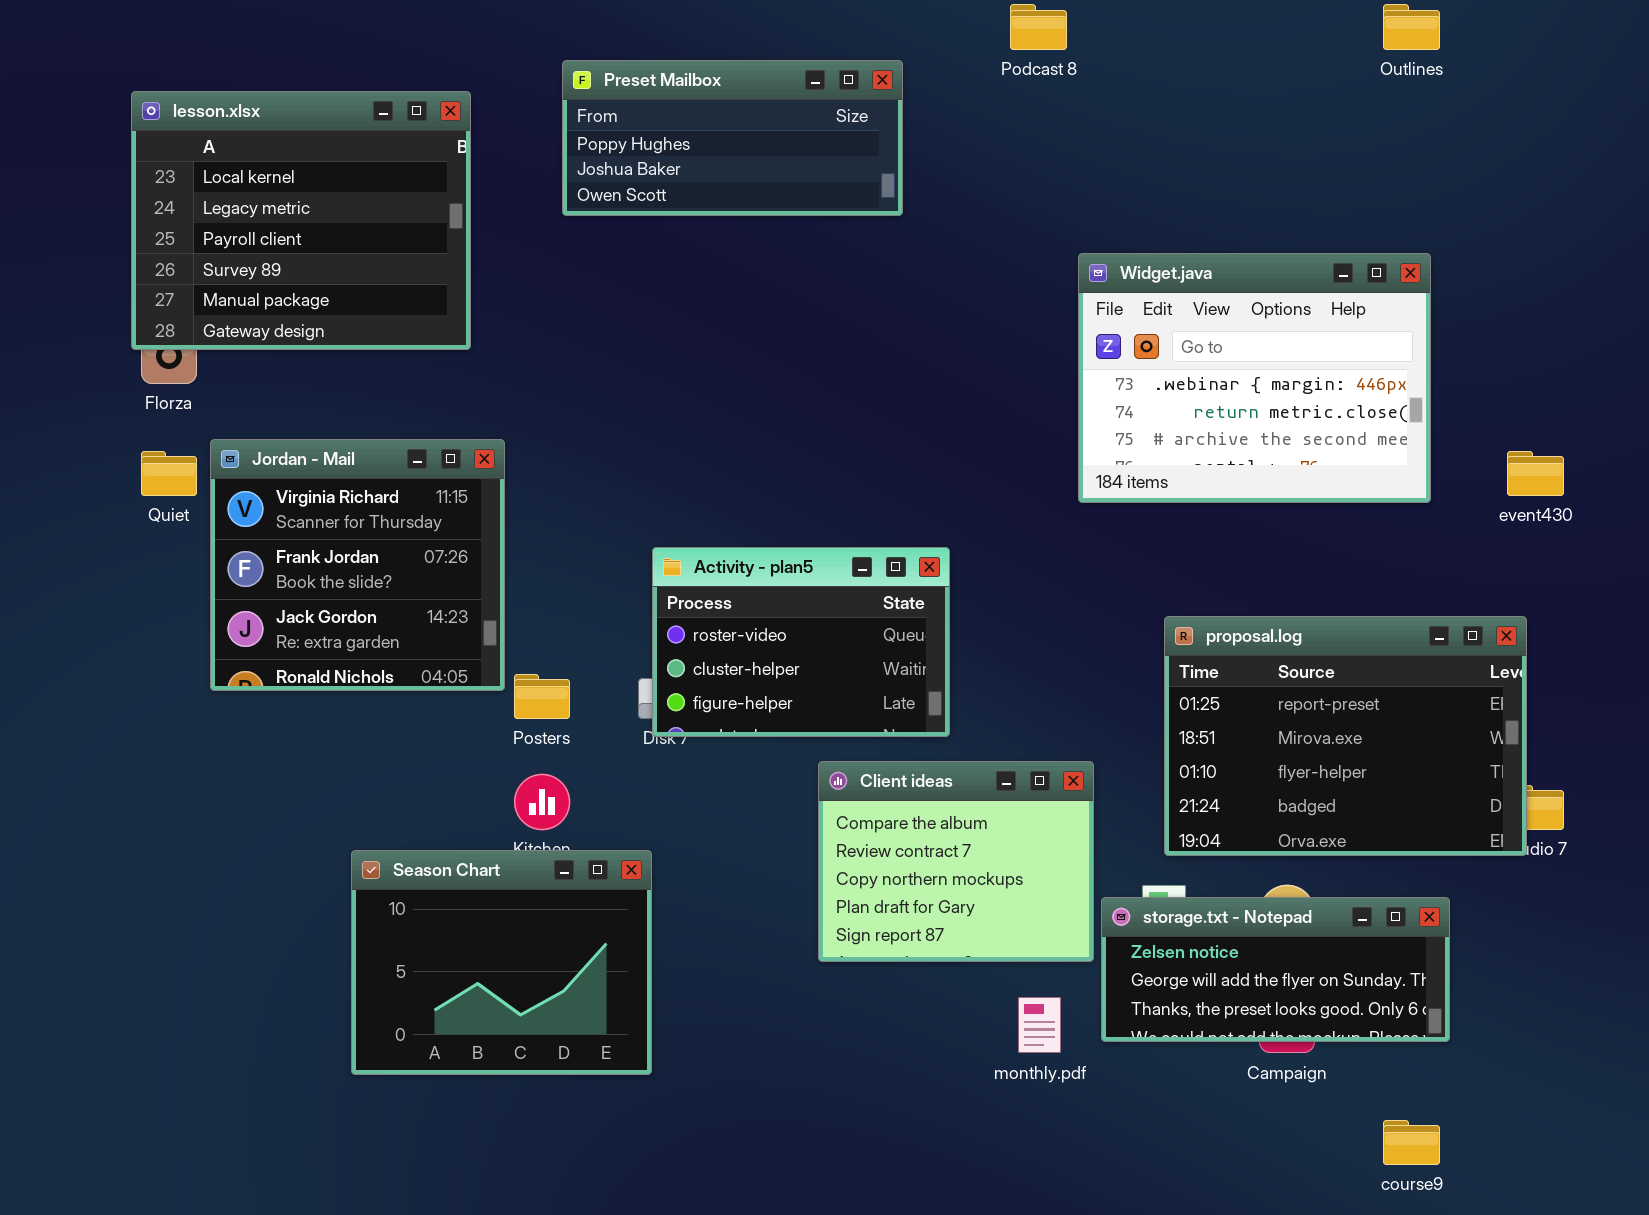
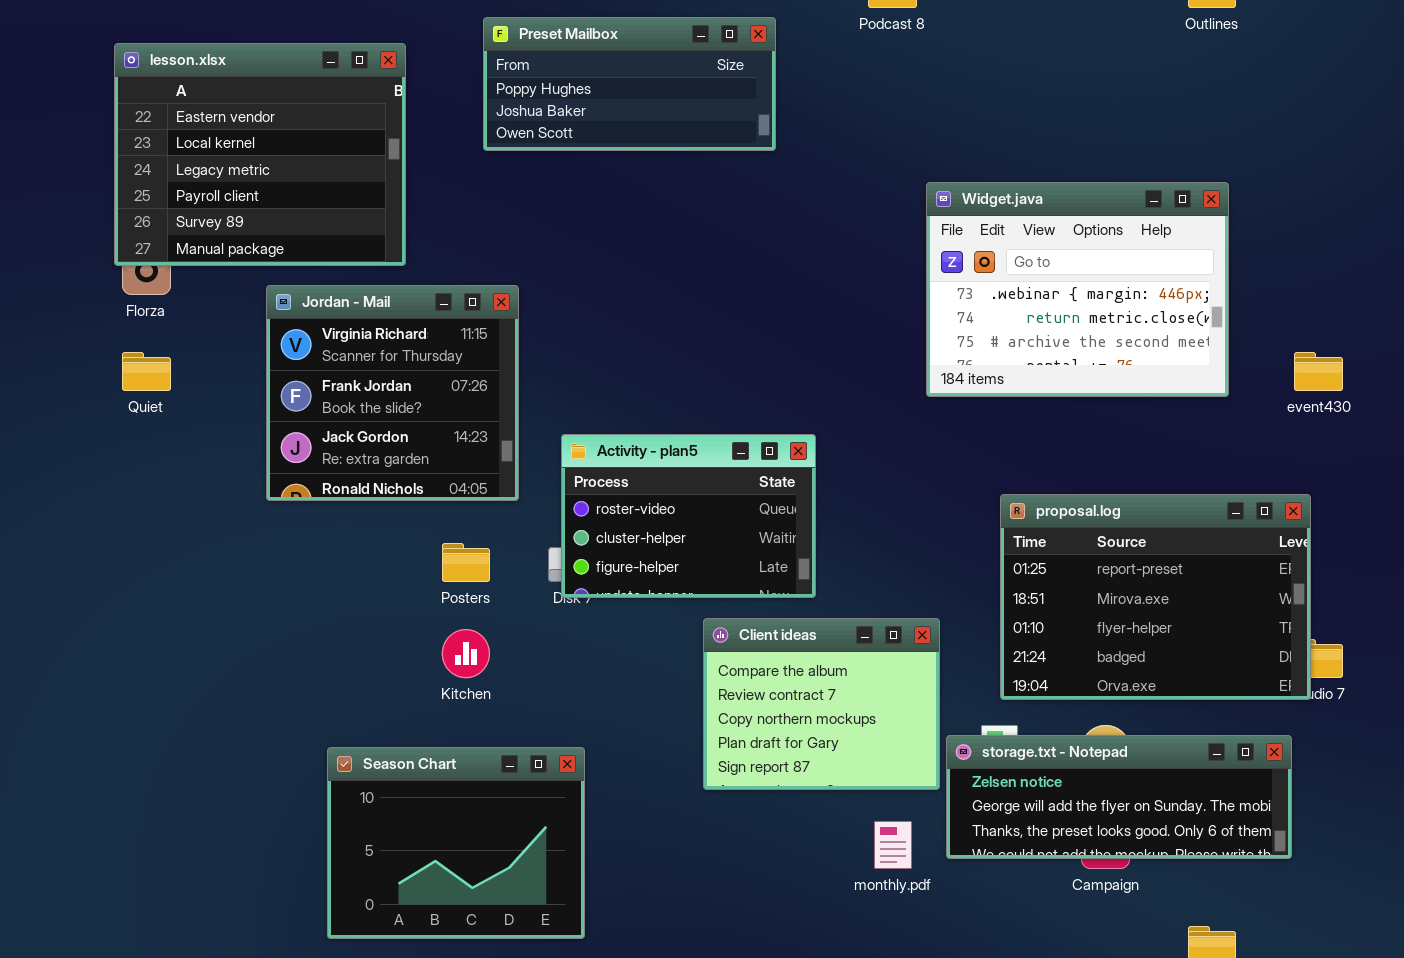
lesson.xlsx: [131,91,471,350] -> [114,43,406,266], scrolled up 1 row
Jordan - Mail: [210,439,505,691] -> [266,285,519,501], moved
Season Chart: [351,850,652,1075] -> [327,747,585,939], moved
storage.txt - Notepad: [1101,897,1450,1042] -> [946,735,1292,859], resized

